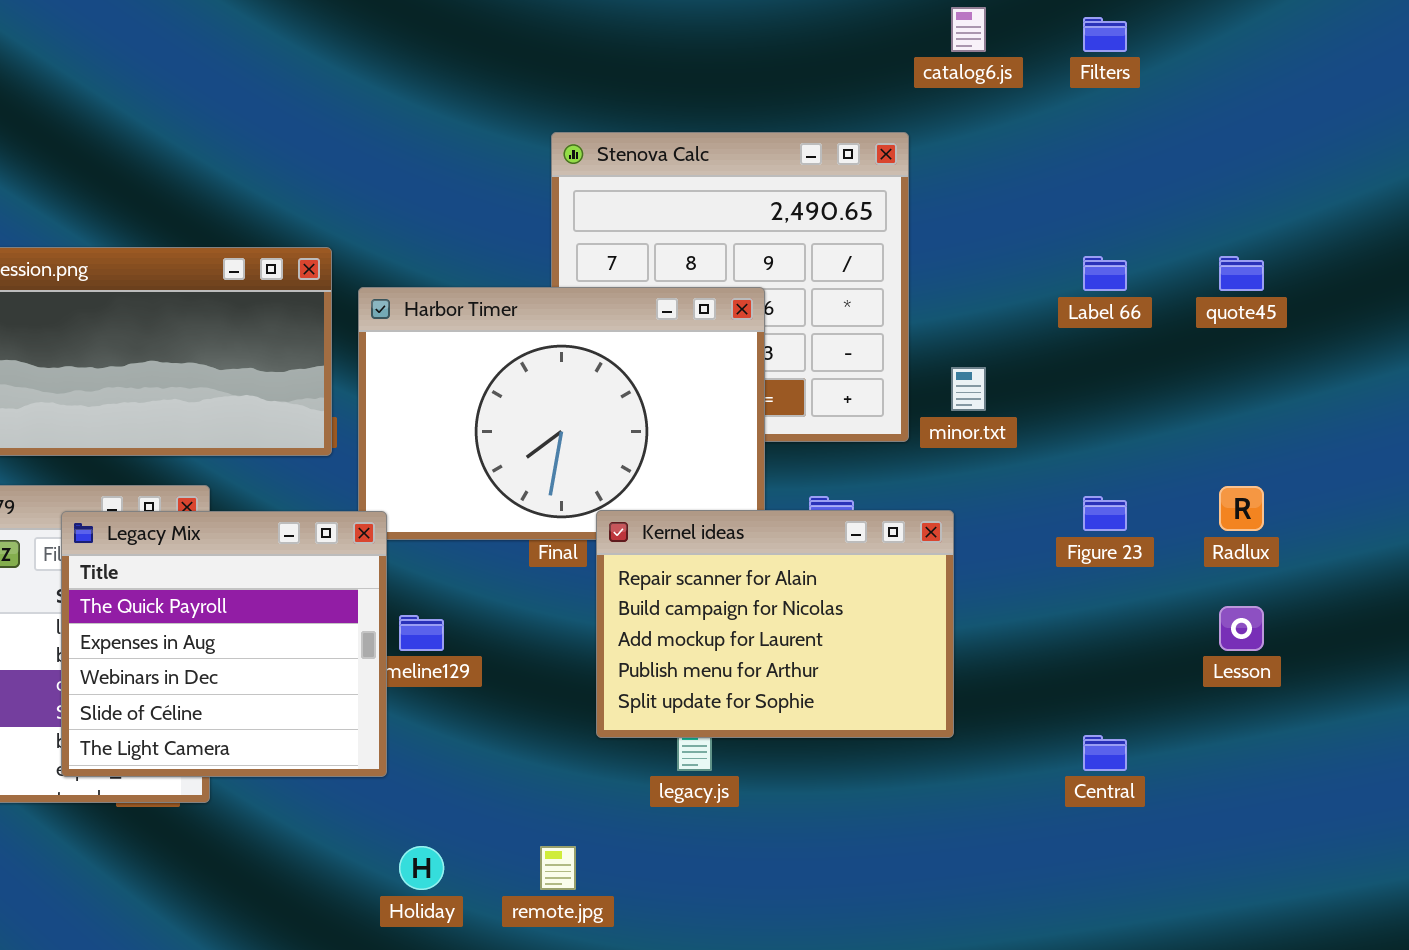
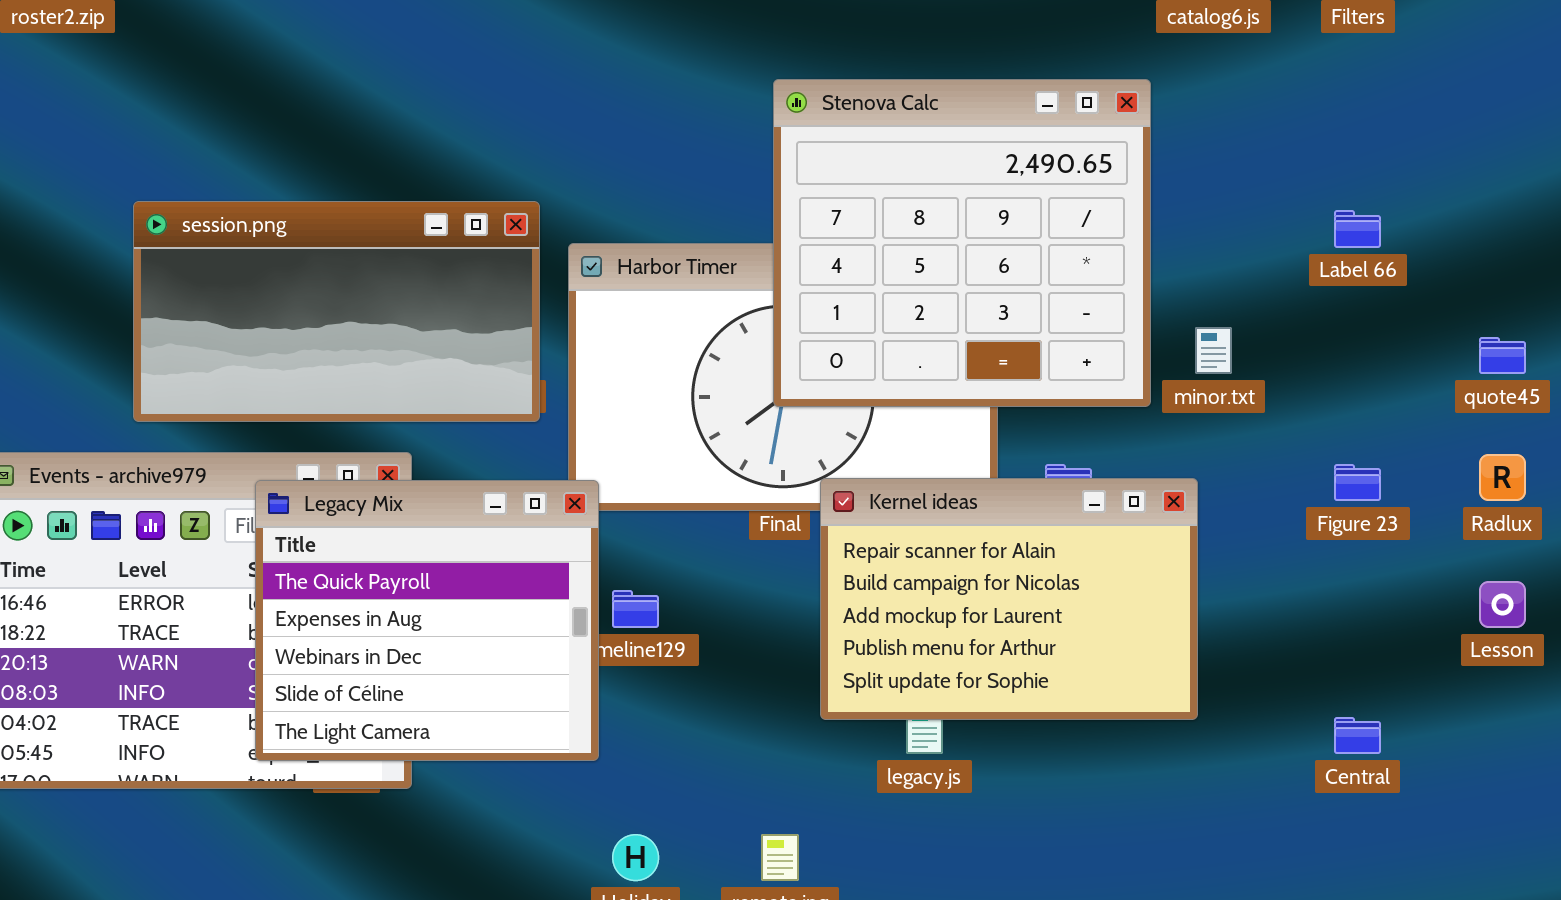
Stenova Calc: [551,132,909,442] -> [773,79,1151,407], raised
quote45: [1219,256,1264,291] -> [1479,337,1526,374], moved

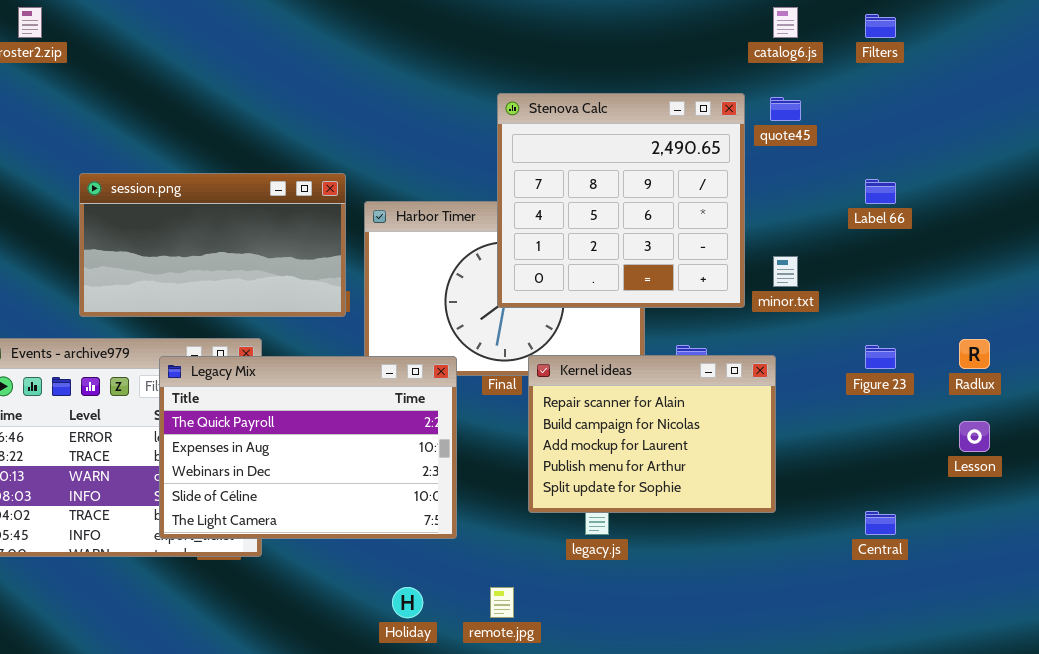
quote45: [1479,337,1526,374] -> [770,97,801,121], moved
Legacy Mix: [255,480,599,761] -> [159,356,457,539], resized

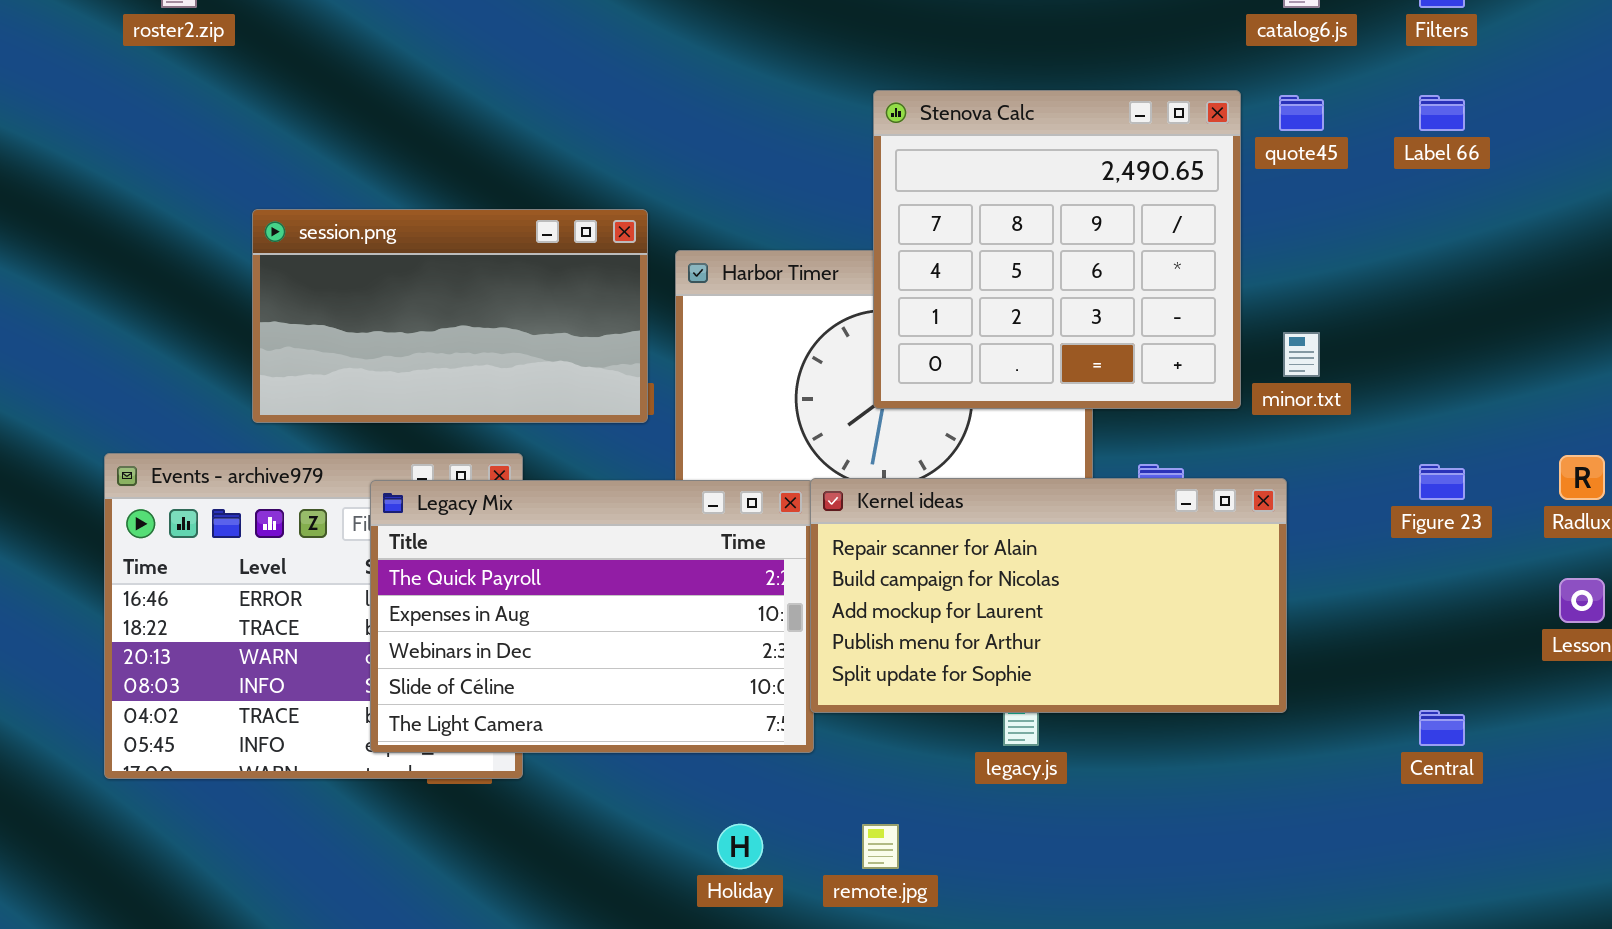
Label 66: [865,179,896,204] -> [1419,95,1465,131], moved
Kernel ideas: [528,355,776,513] -> [810,478,1287,713], resized

